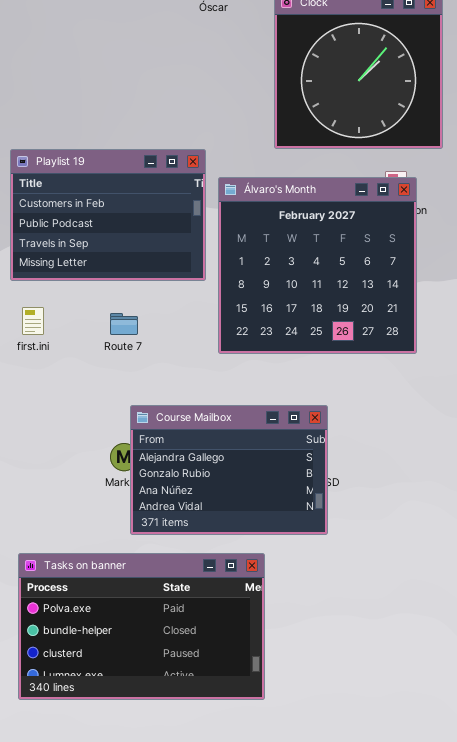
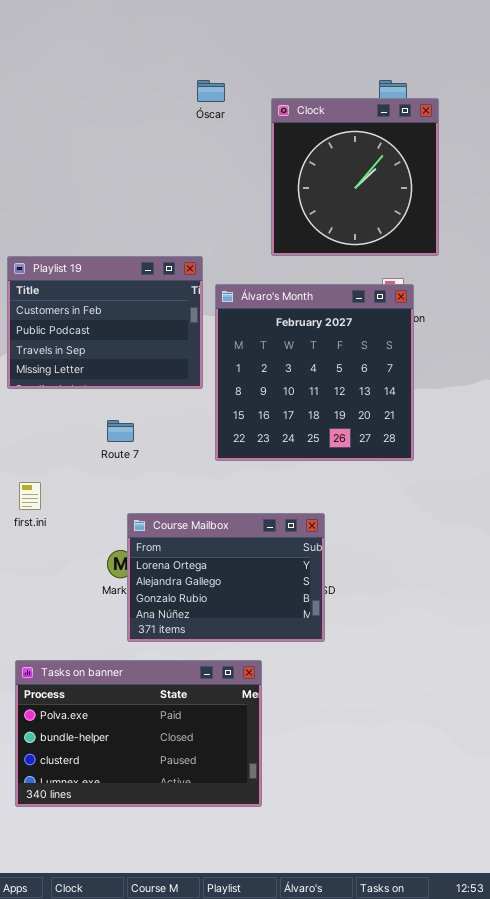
first.ini: [22,307,44,335] -> [19,482,41,510], moved
Course Mailbox: [130,405,328,535] -> [127,513,325,642], scrolled up 1 row

